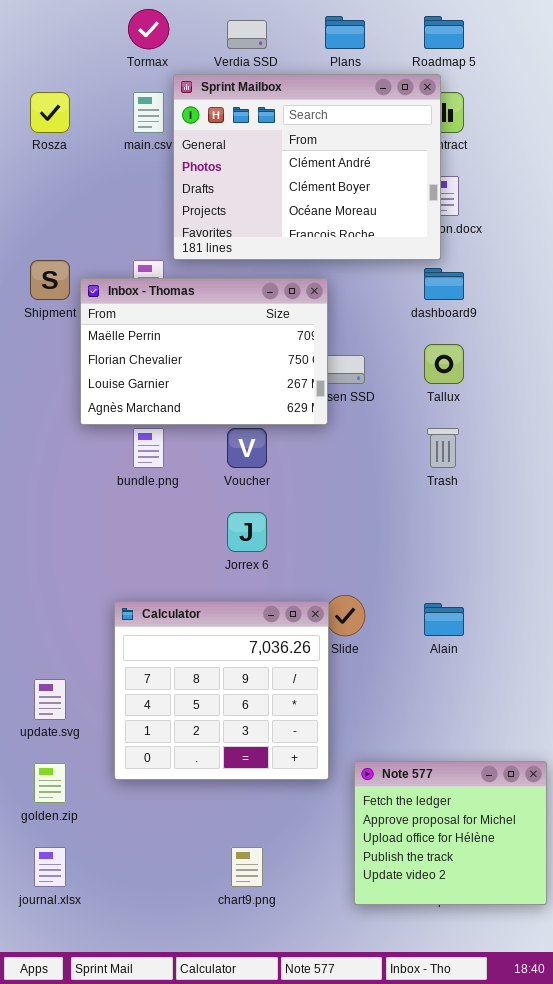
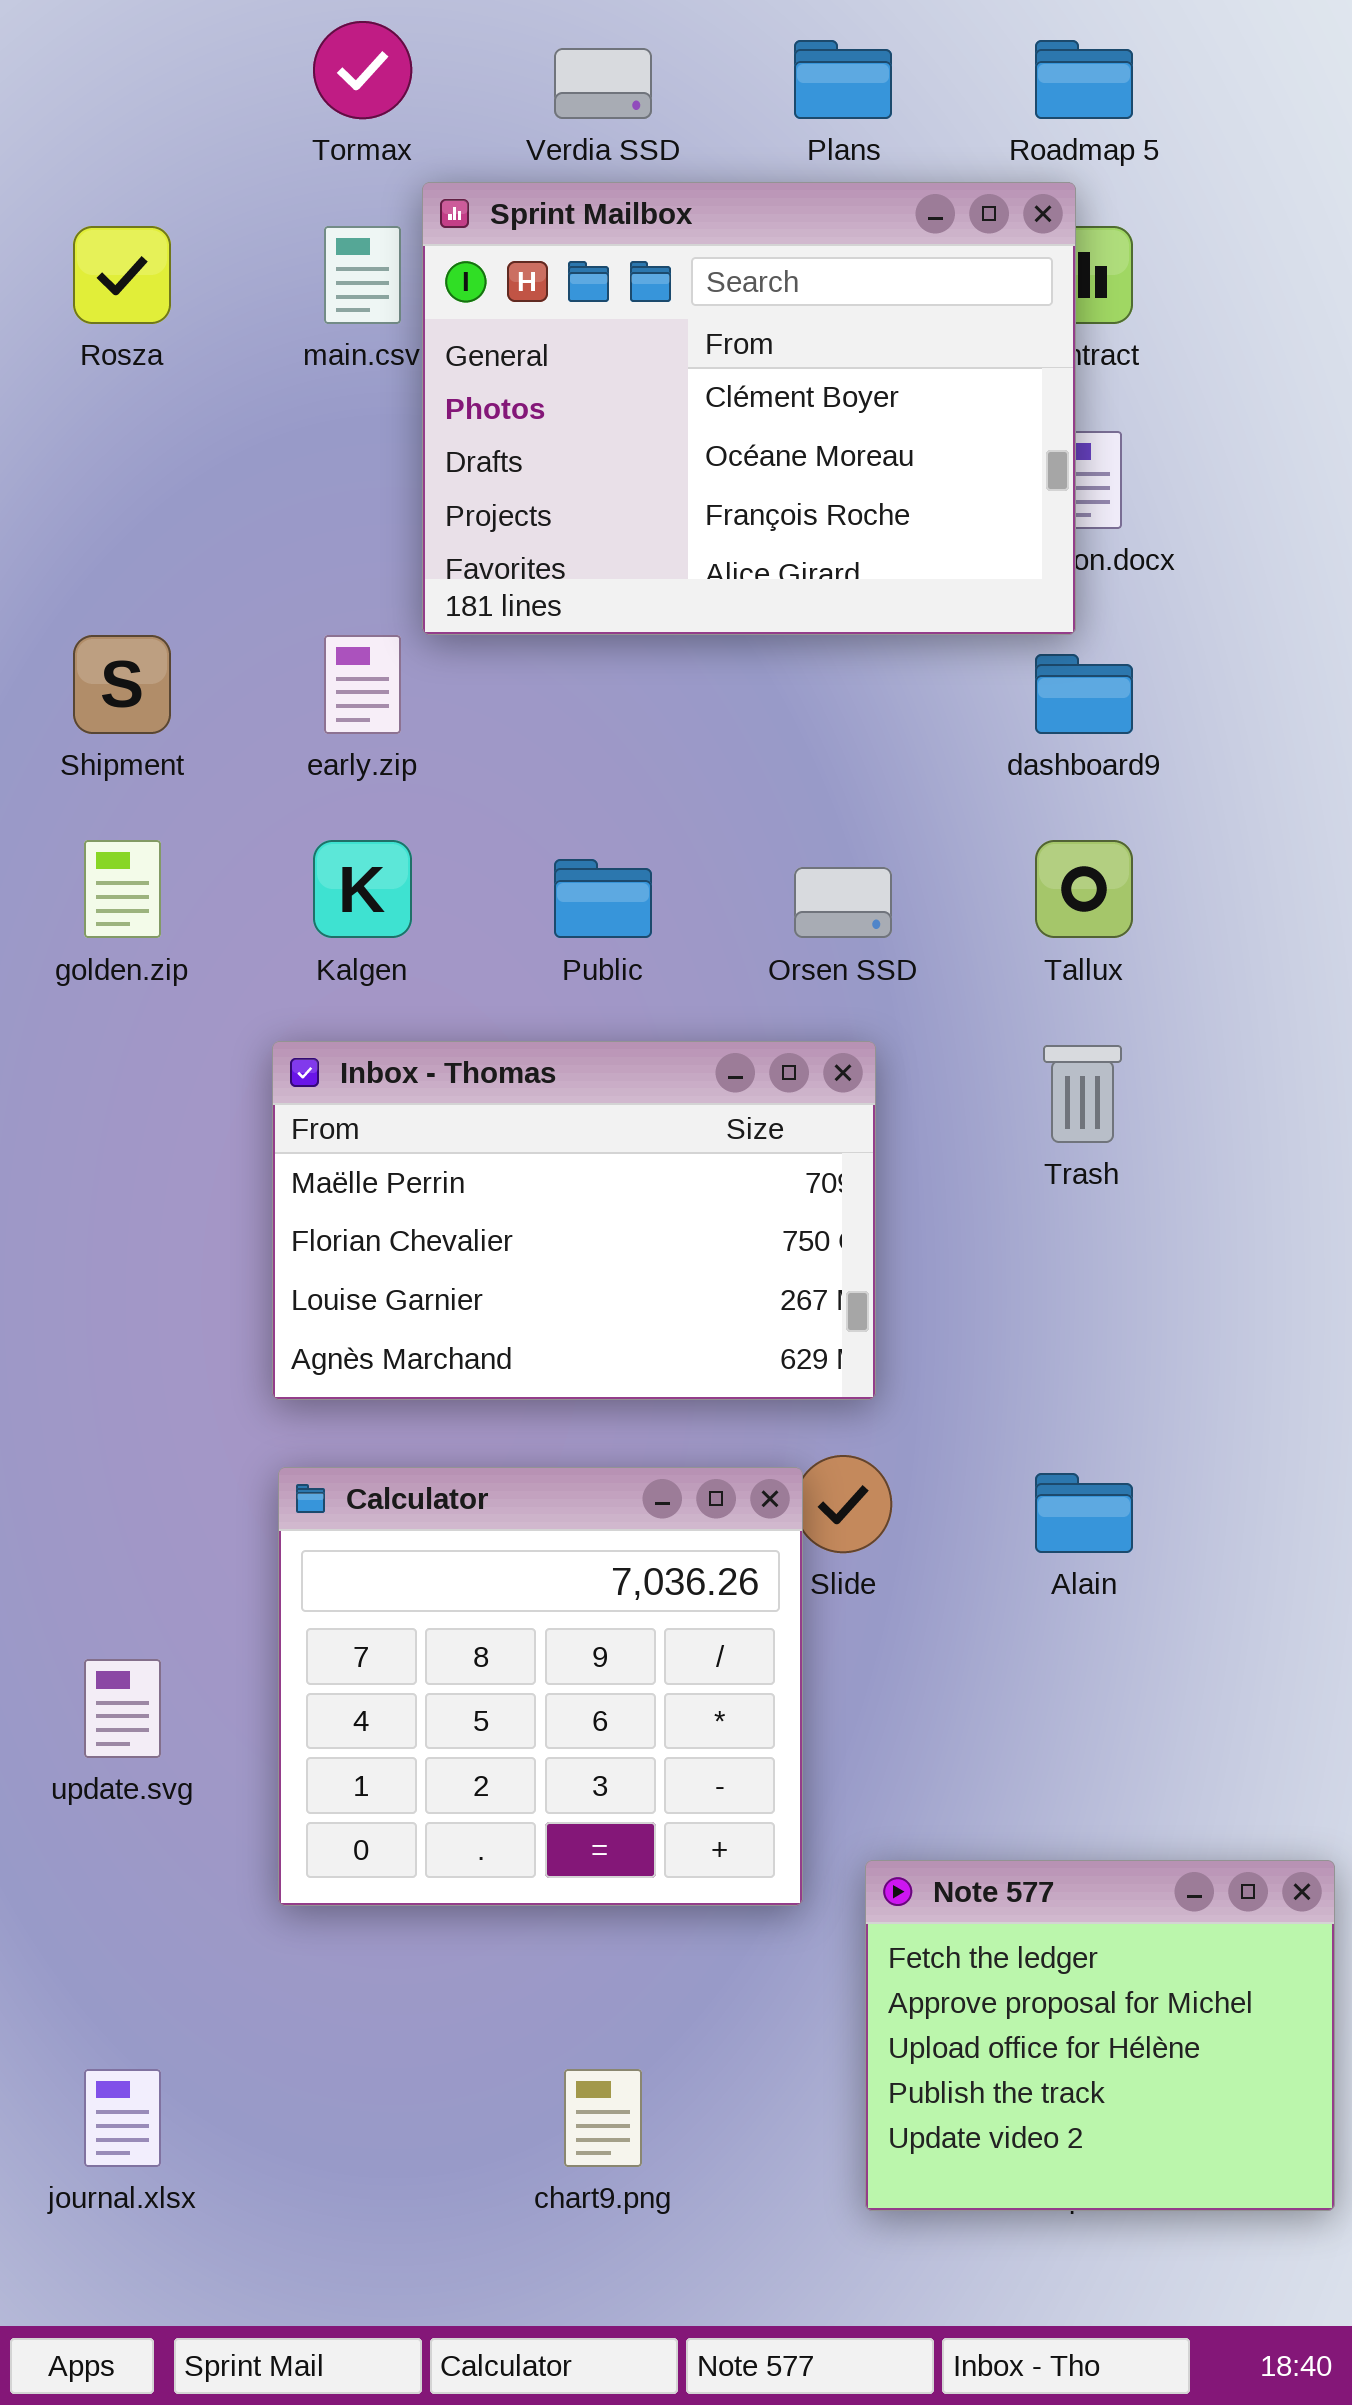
Sprint Mailbox: [173,74,441,260] -> [422,182,1076,635], scrolled down 1 row
Inbox - Thomas: [80,278,328,425] -> [272,1041,876,1400], moved
golden.zip: [34,763,66,803] -> [84,840,161,938], moved

